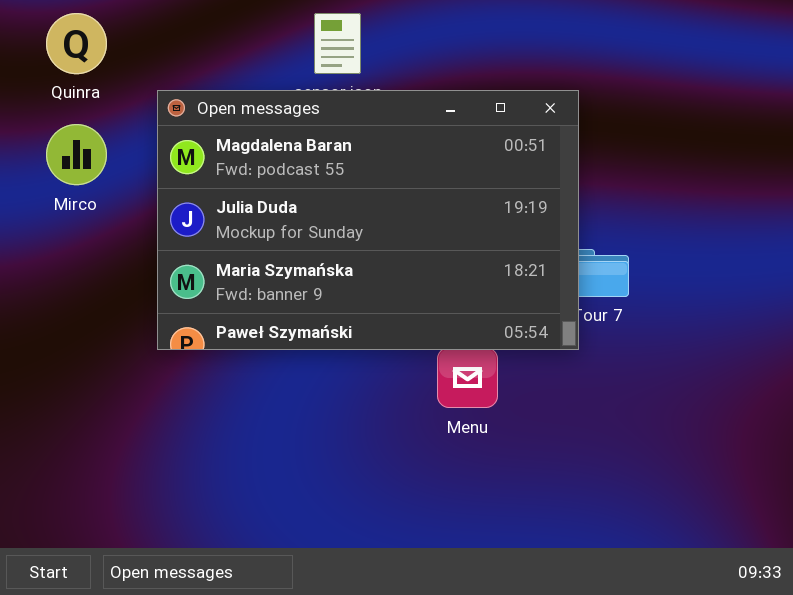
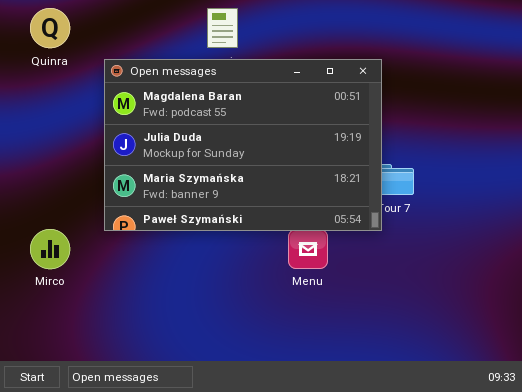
Mirco: [46,124,107,185] -> [30,229,70,269], moved

